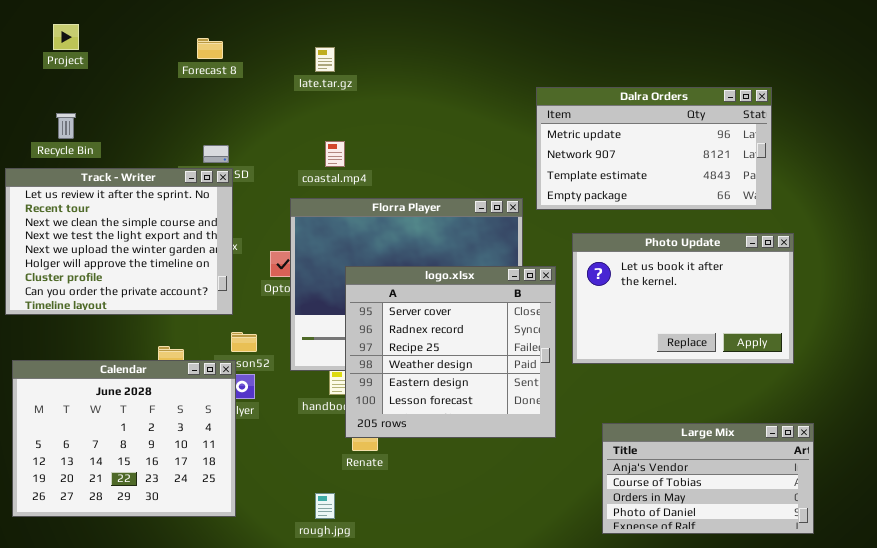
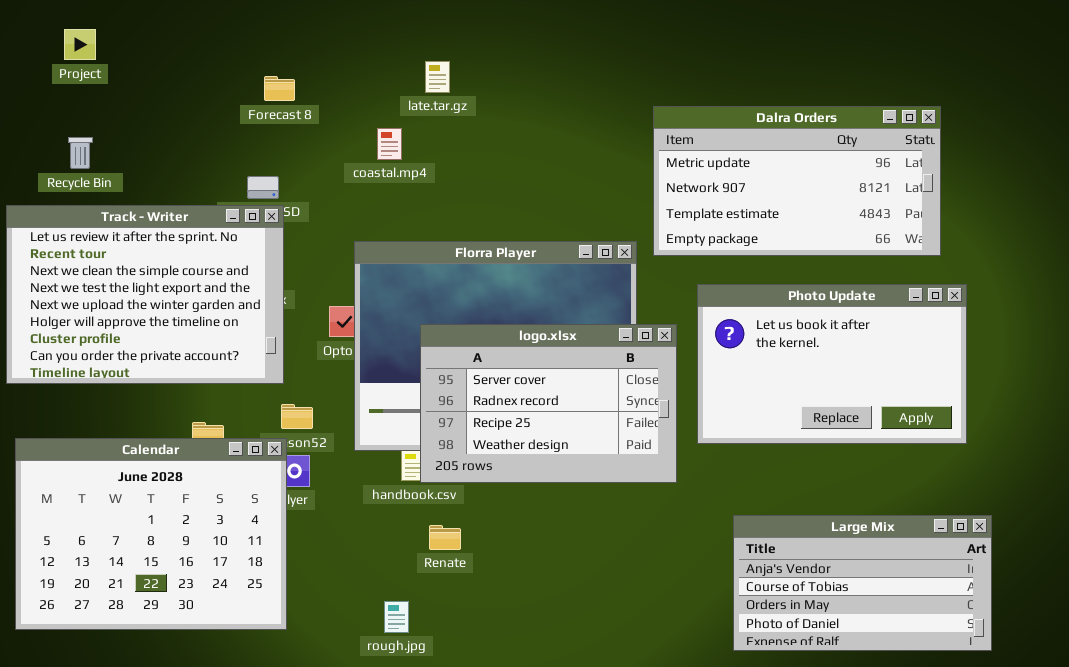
Forecast 8: [197,38,223,59] -> [264,76,295,101], moved
late.tar.gz: [315,47,335,72] -> [425,61,450,93], moved
coastal.mp4: [325,141,345,167] -> [377,128,402,160], moved
logo.xlsx: [345,266,556,438] -> [420,324,677,483], resized

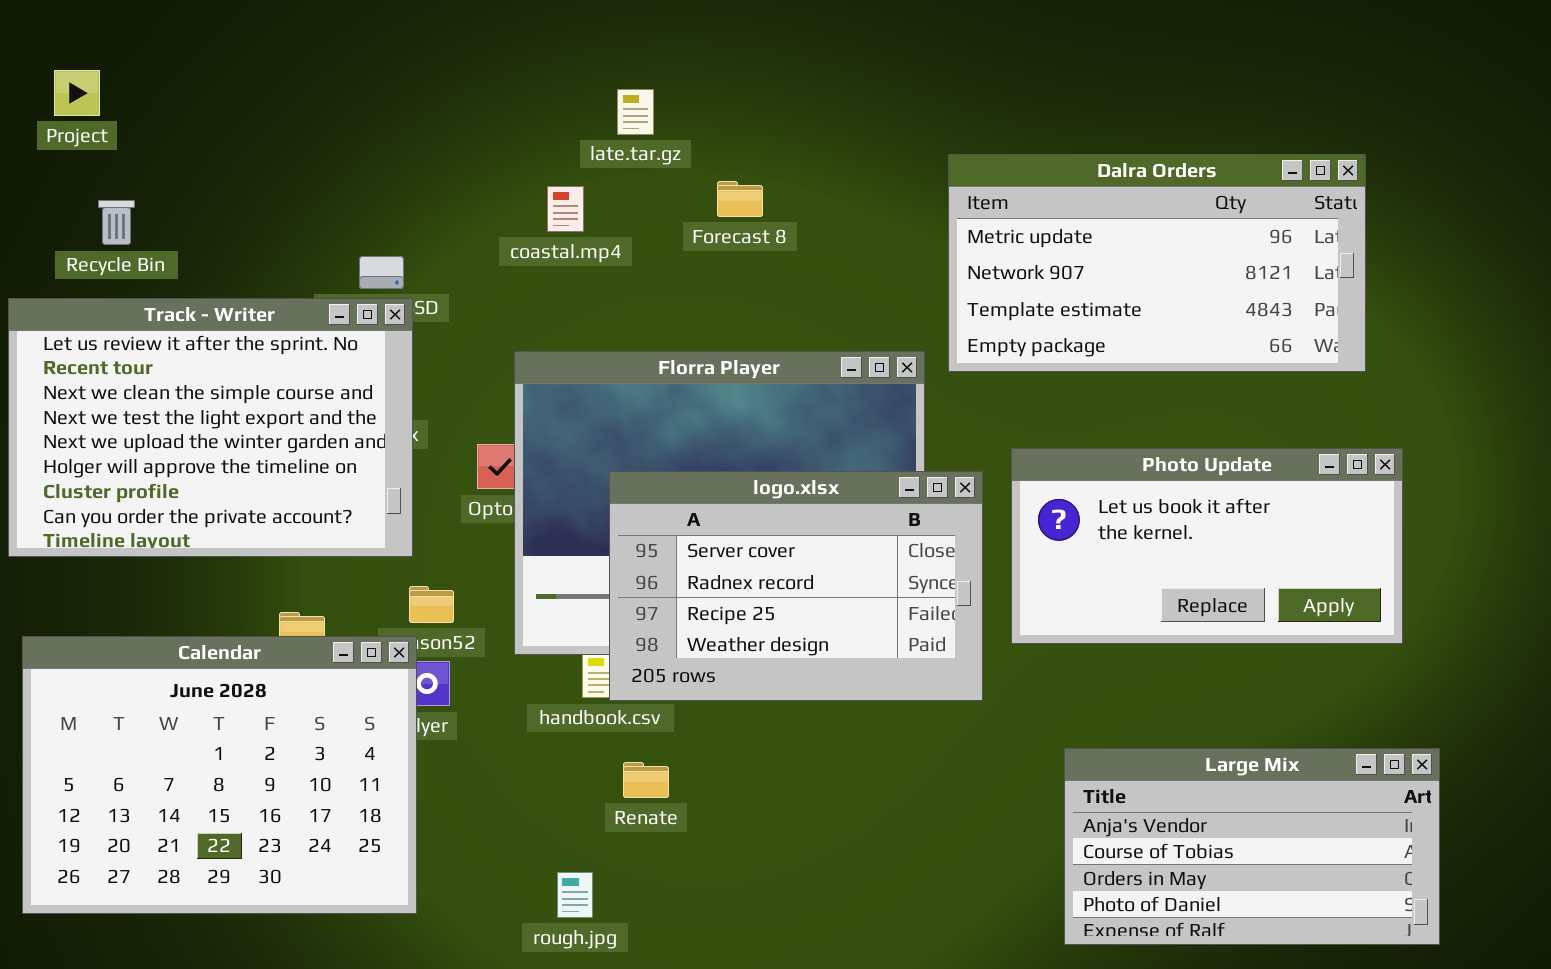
Project: [64,29,96,60] -> [54,70,100,116], moved
Forecast 8: [264,76,295,101] -> [717,181,763,217], moved
Photo Update: [697,284,967,444] -> [1011,448,1403,644], resized

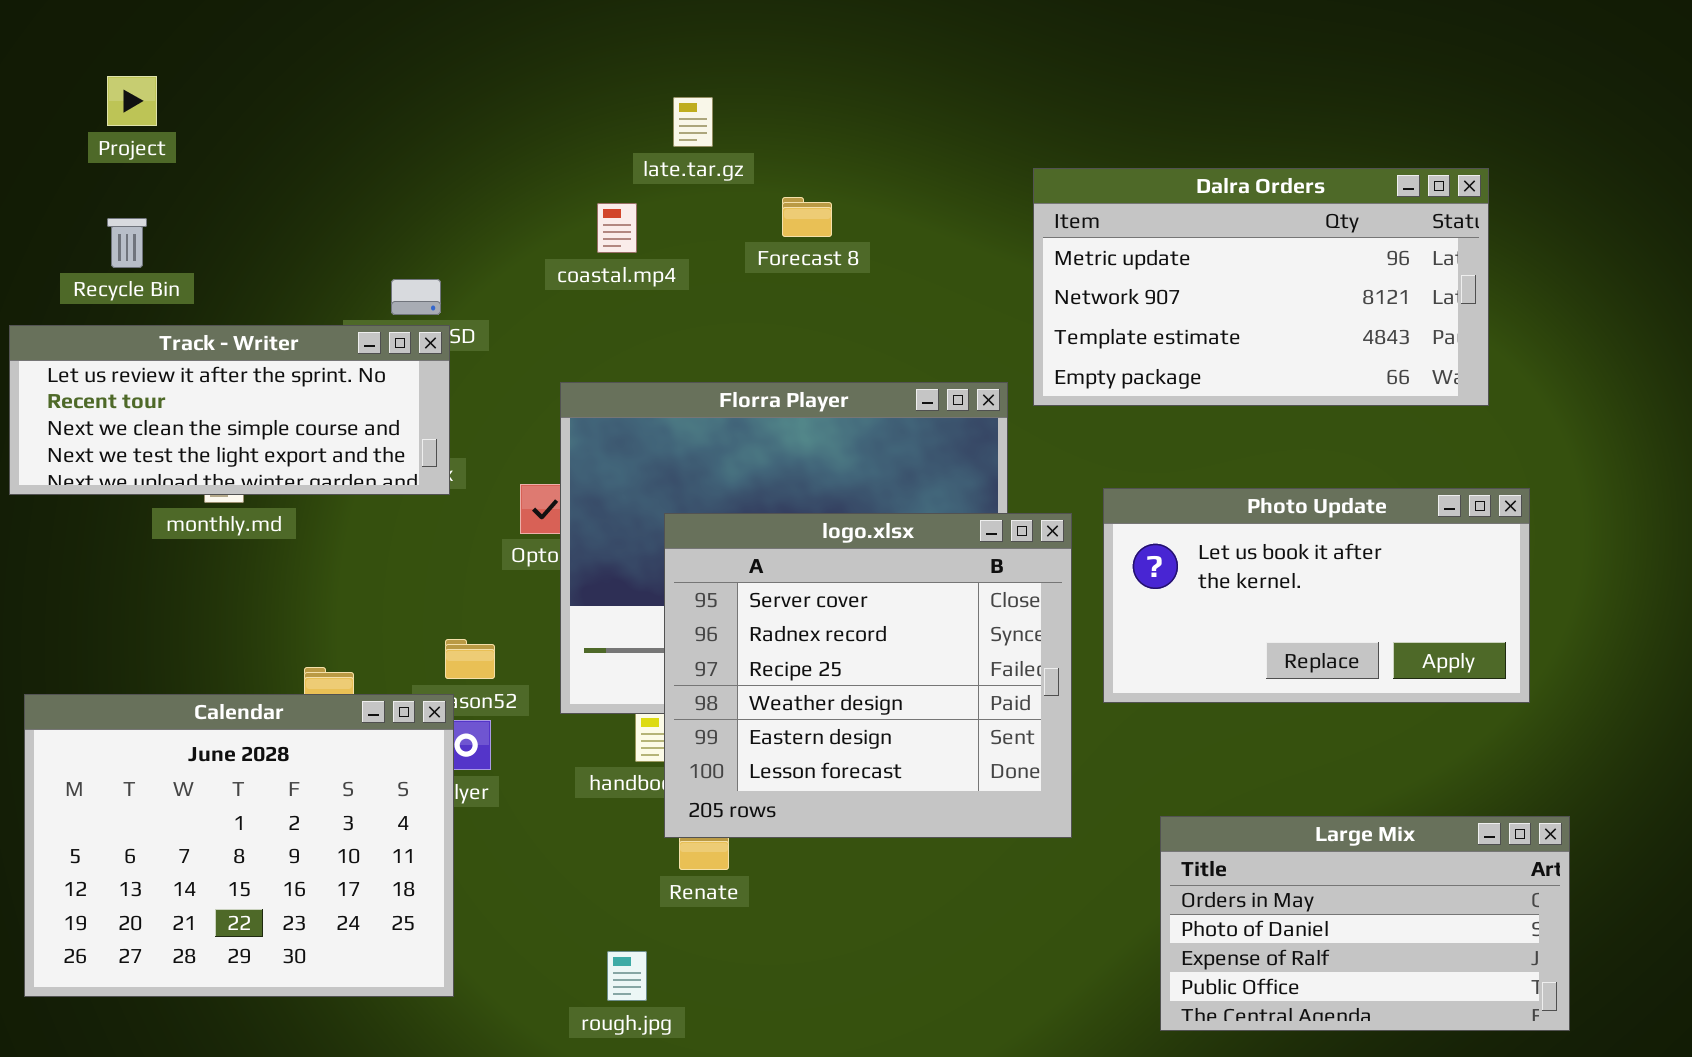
Project: [54,70,100,116] -> [107,76,157,126], moved
Track - Writer: [8,298,413,557] -> [9,325,450,495], resized
logo.xlsx: [609,471,983,701] -> [664,513,1072,838], resized
Large Mix: [1064,748,1440,945] -> [1160,816,1570,1031], scrolled down 2 rows

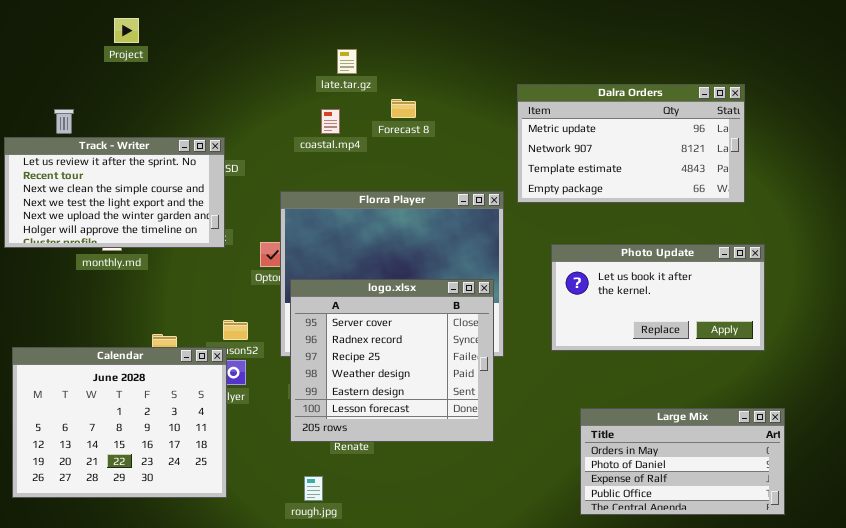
Project: [107,76,157,126] -> [114,18,139,43], moved
coastal.mp4: [597,203,637,253] -> [321,109,340,134], moved
Track - Writer: [9,325,450,495] -> [4,137,225,248], resized
logo.xlsx: [664,513,1072,838] -> [290,279,494,442], moved

